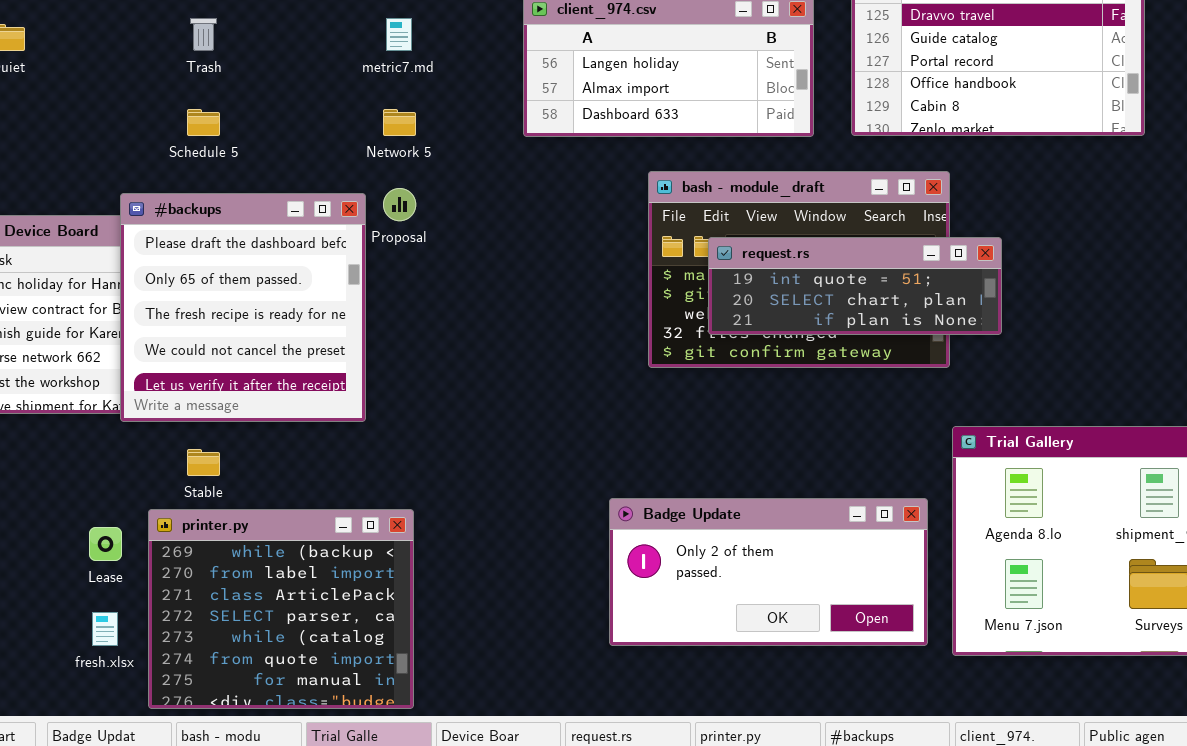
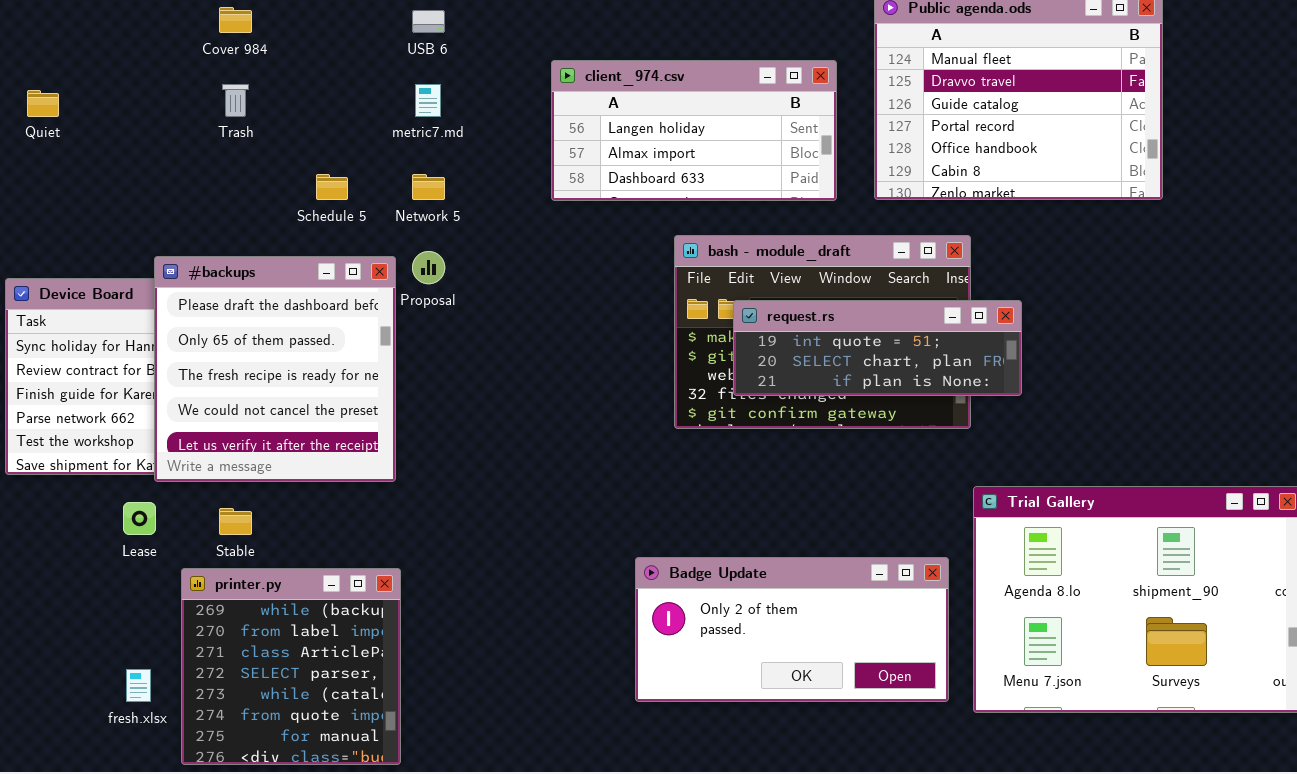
Schedule 5: [187,109,220,136] -> [316,174,348,200], moved
printer.py: [148,509,414,709] -> [181,568,401,765], resized
Lease: [89,527,122,561] -> [123,502,156,535], moved

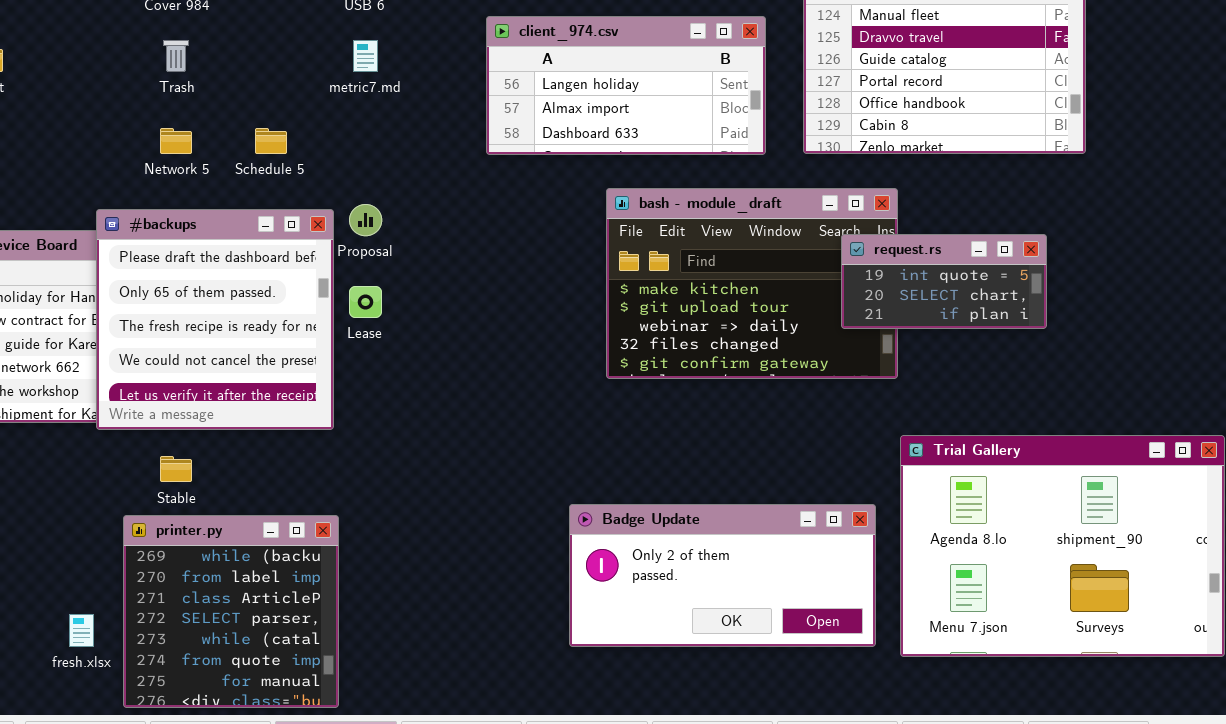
Network 5: [412,174,445,200] -> [160,128,192,154], moved
request.rs: [733,300,1022,396] -> [841,234,1047,329], moved, resized
Lease: [123,502,156,535] -> [349,286,382,318], moved

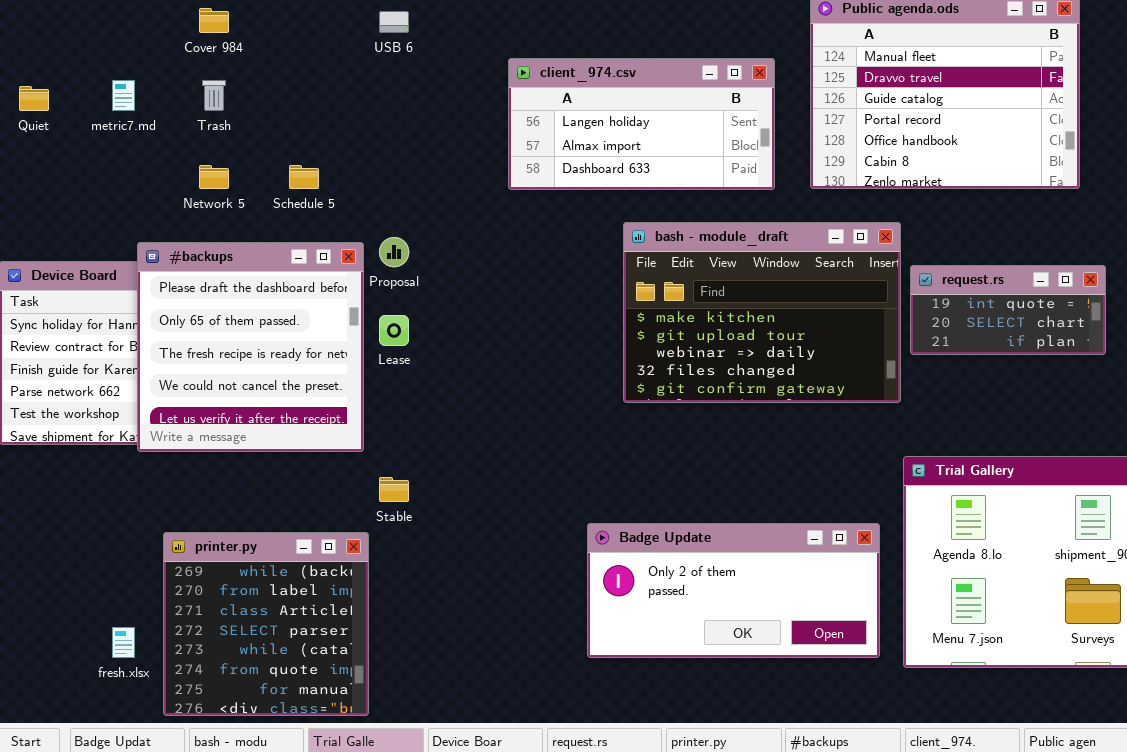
metric7.md: [353,40,378,72] -> [112,80,135,111], moved
request.rs: [841,234,1047,329] -> [910,265,1106,355], moved
Stable: [160,456,192,482] -> [379,477,409,502], moved

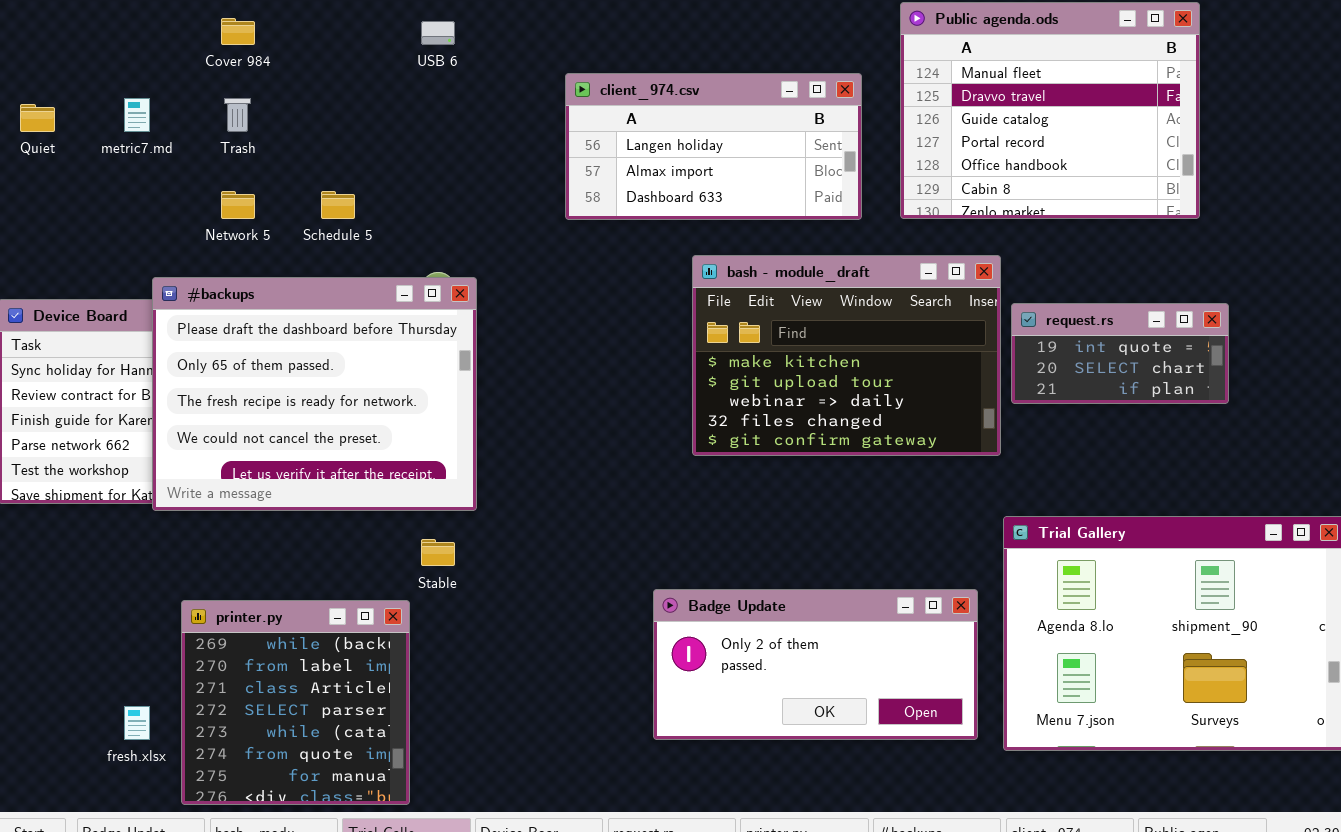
#backups: [137,242,364,452] -> [152,277,477,511], resized

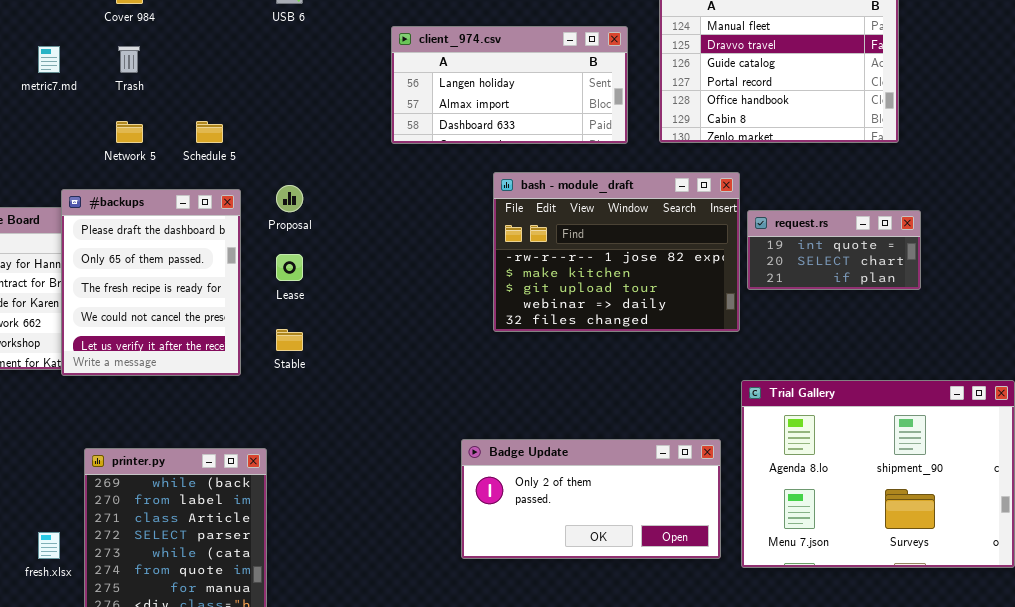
bash - module_draft: [692,255,1001,456] -> [493,172,740,332], scrolled up 1 row
#backups: [152,277,477,511] -> [61,189,241,376], resized
Stable: [421,539,455,566] -> [276,329,303,351], moved

